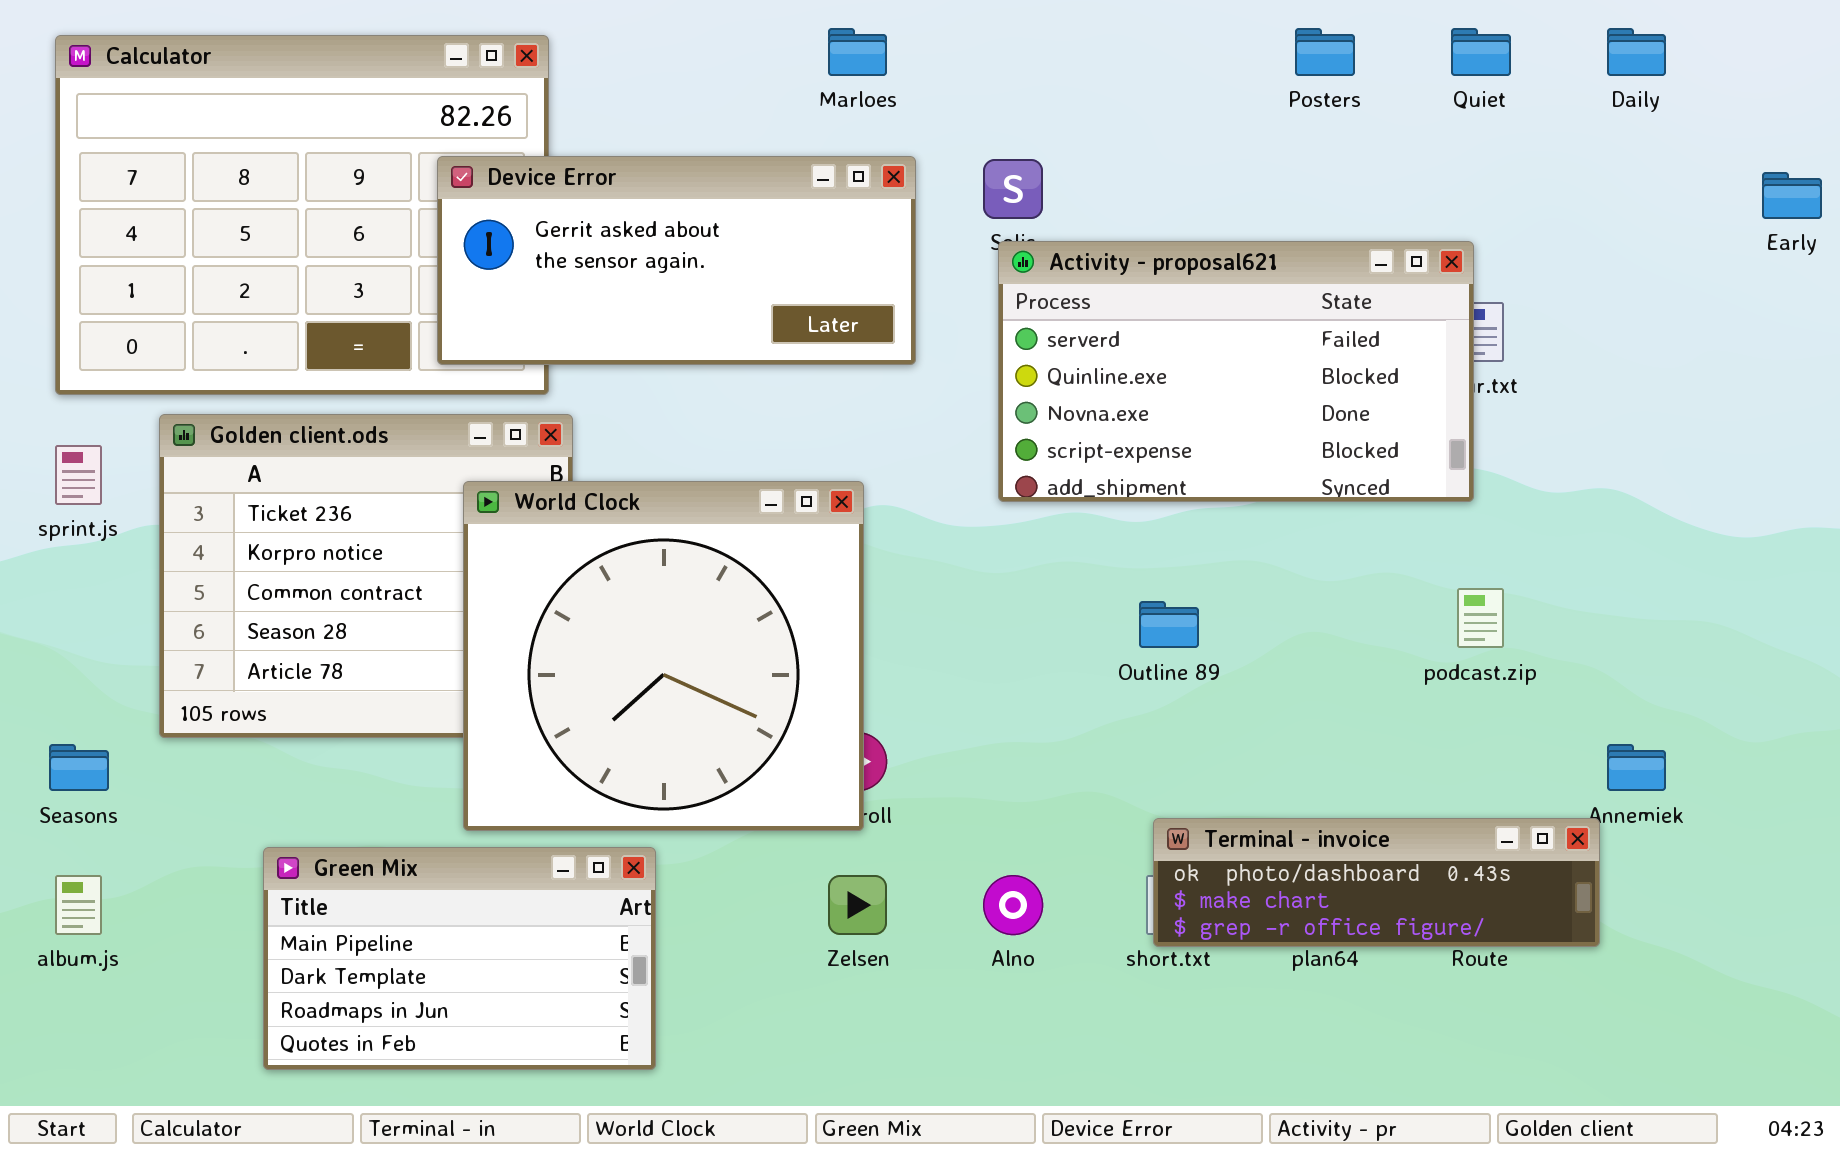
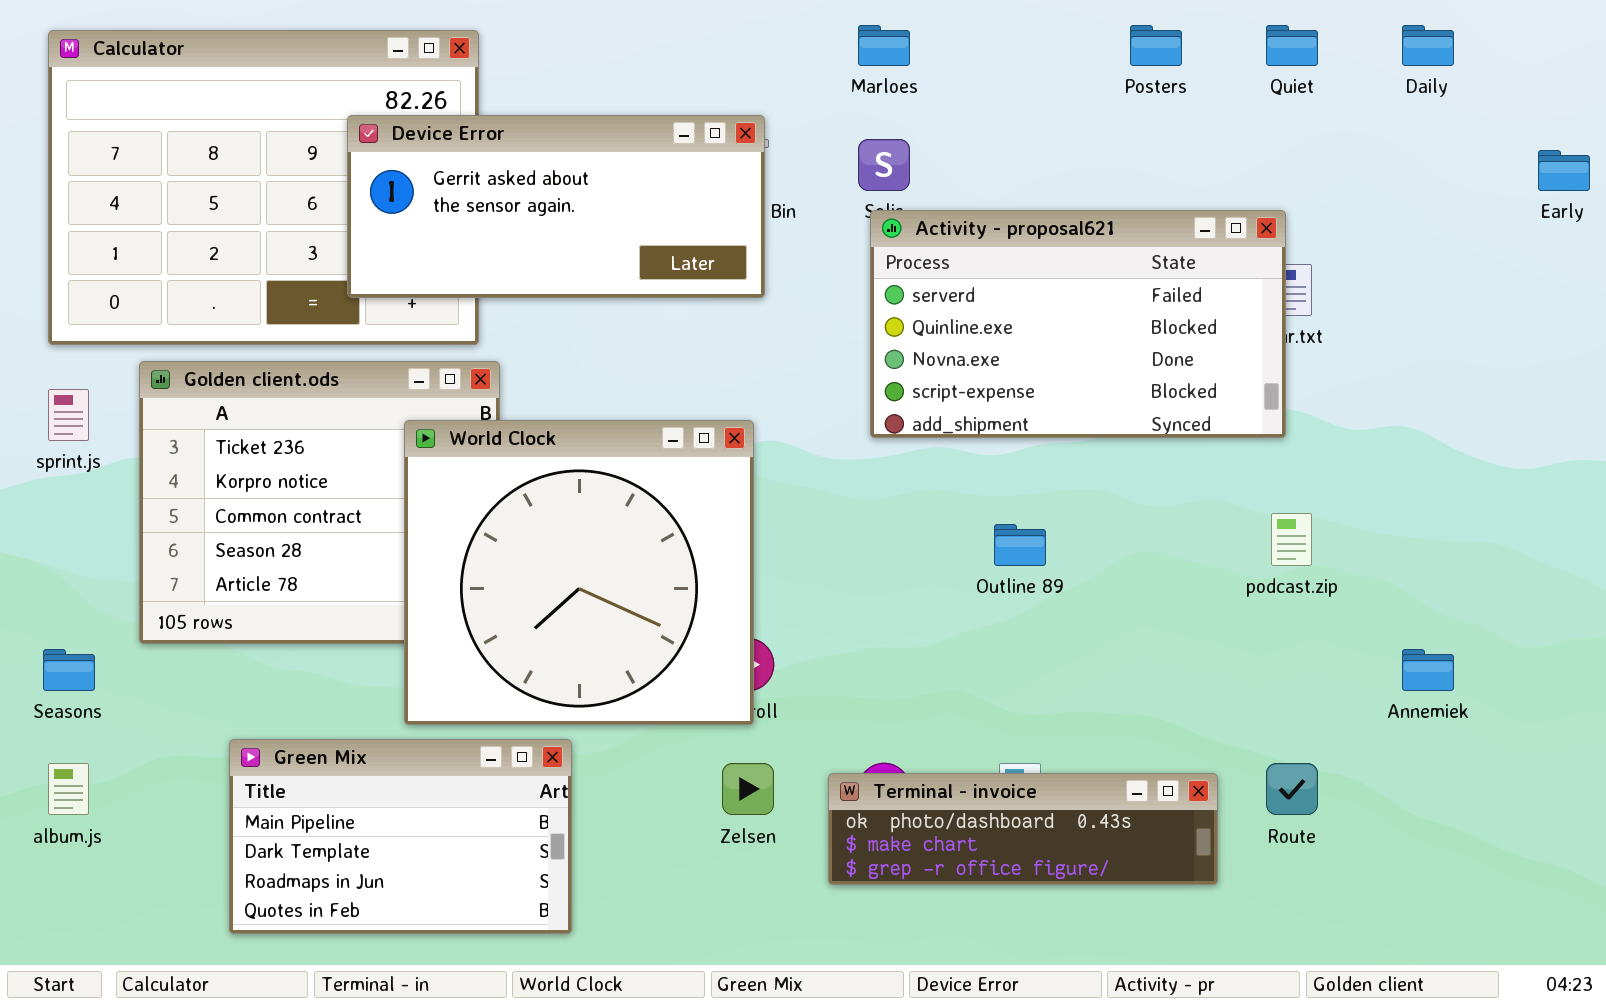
Marloes: [828,28,887,76] -> [858,25,910,66], moved
Device Error: [437,156,916,365] -> [347,115,765,298], moved
Terminal - invoice: [1153,818,1600,947] -> [828,773,1218,885], moved

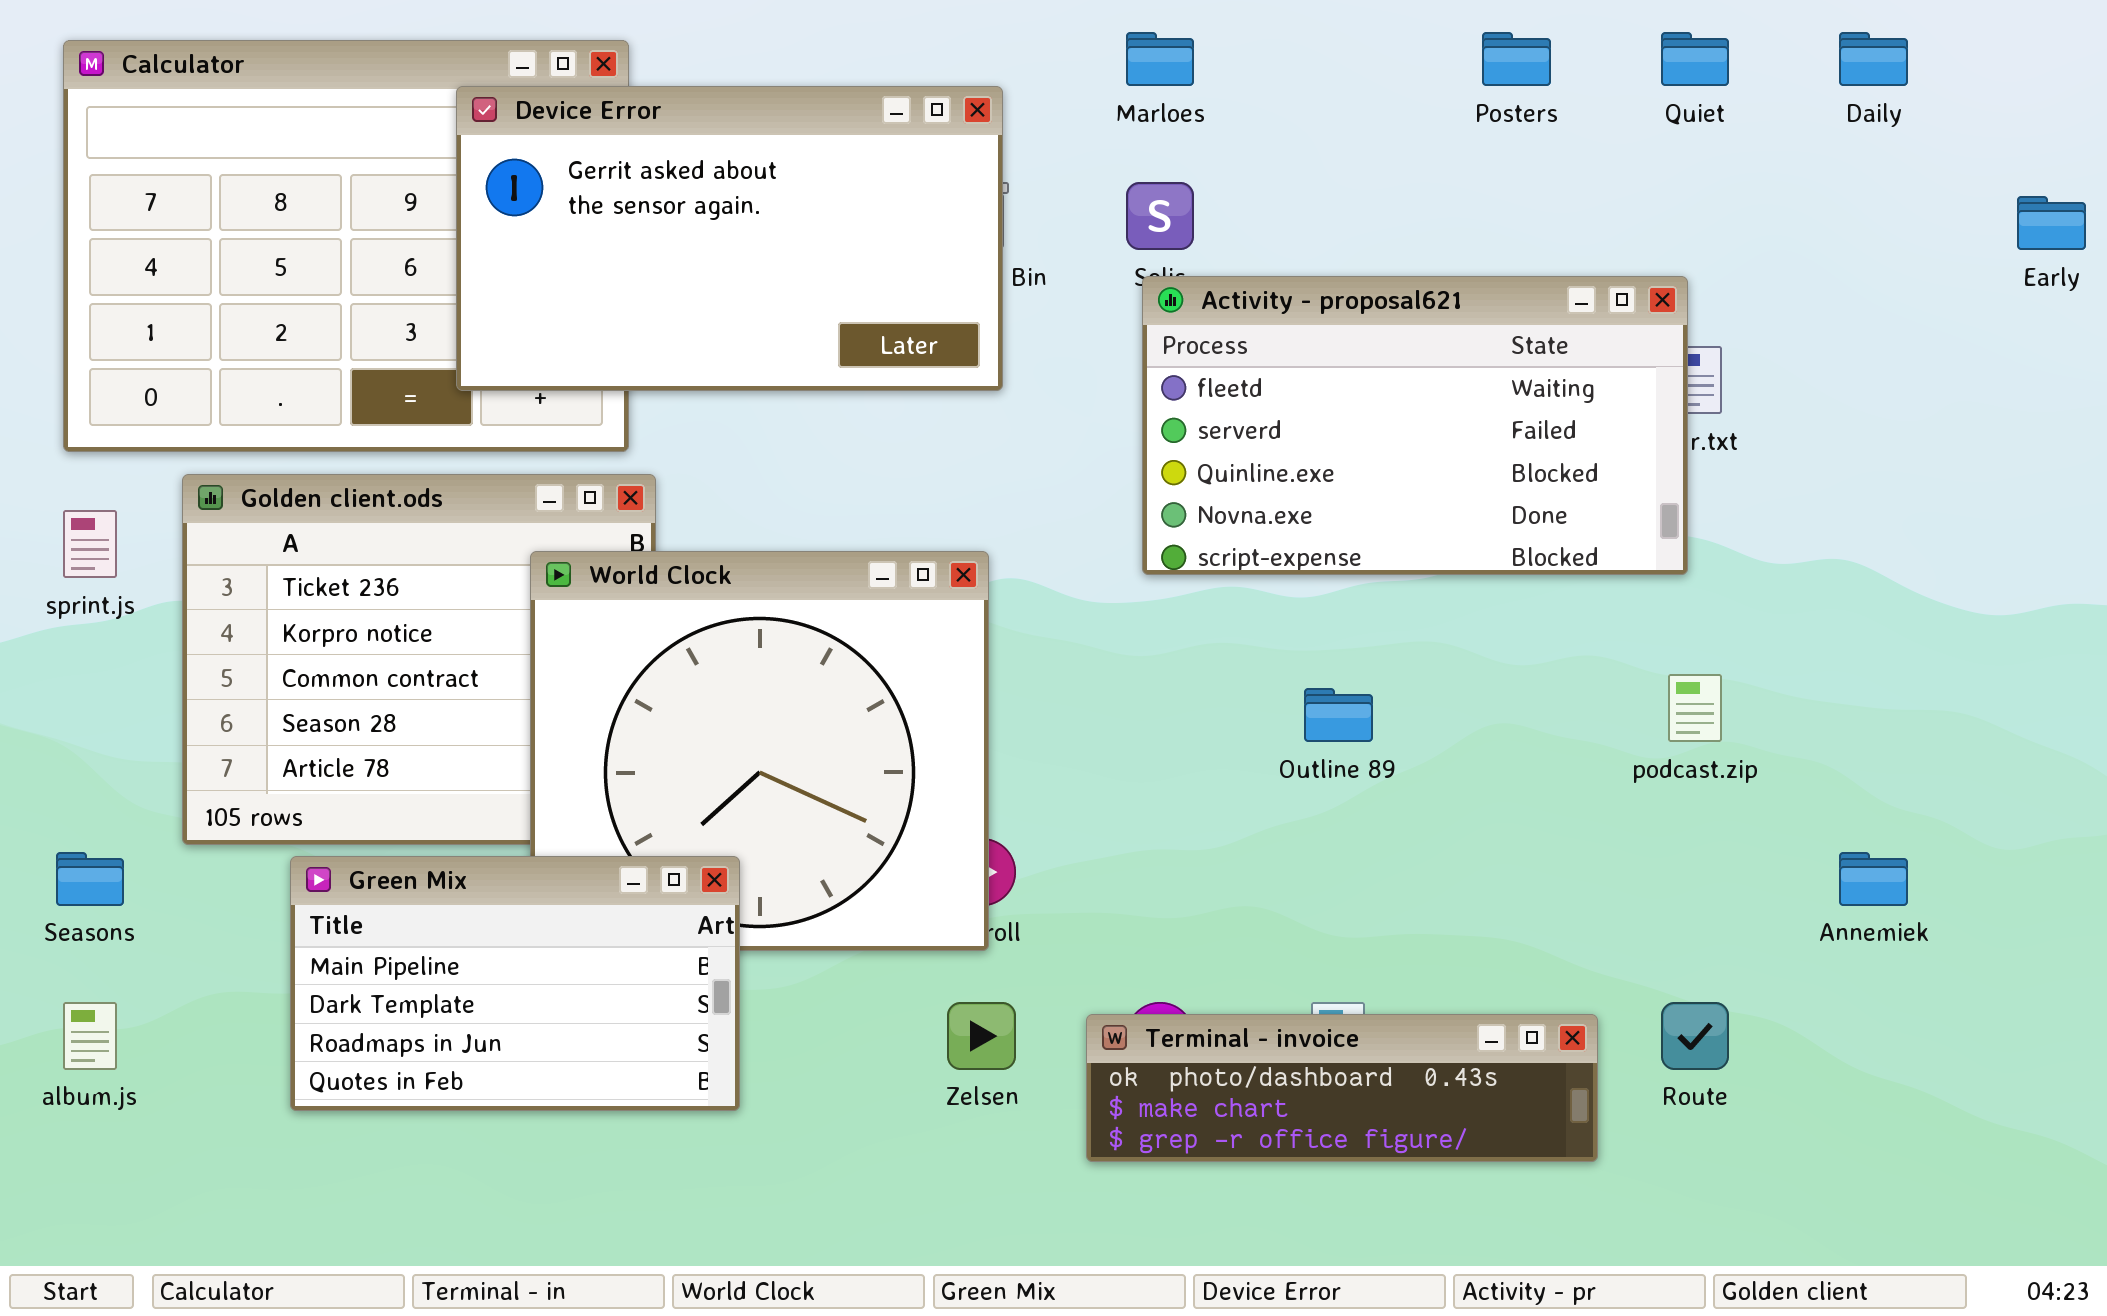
Device Error: [347,115,765,298] -> [456,86,1003,391], resized
Activity - proposal621: [870,210,1286,438] -> [1142,276,1688,575], scrolled up 1 row
Green Mix: [229,739,572,934] -> [290,856,740,1111], moved

